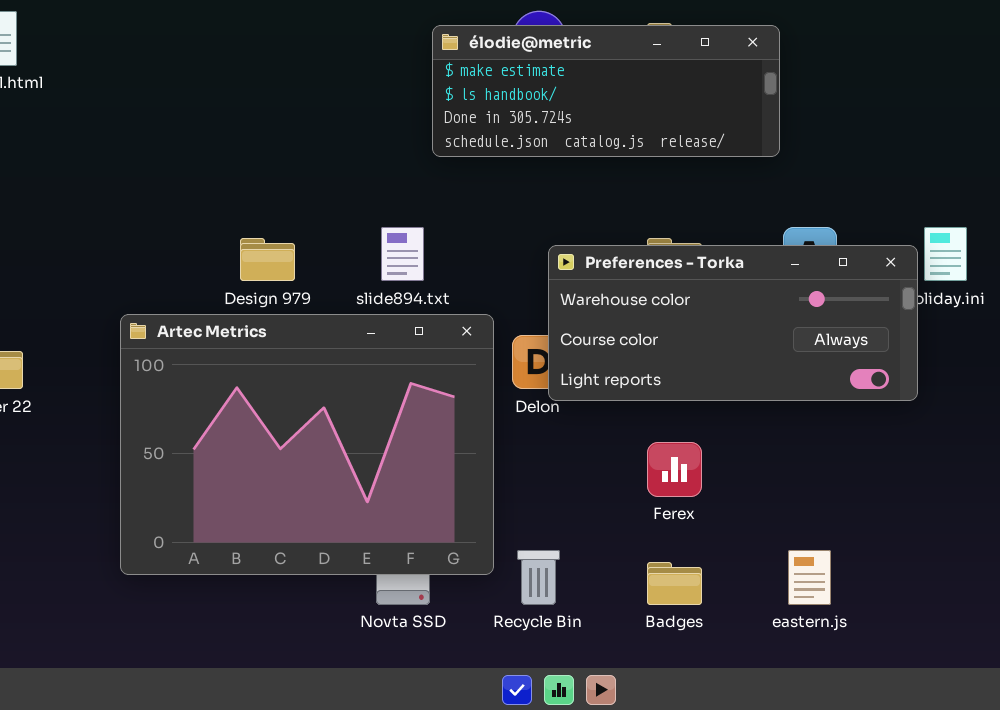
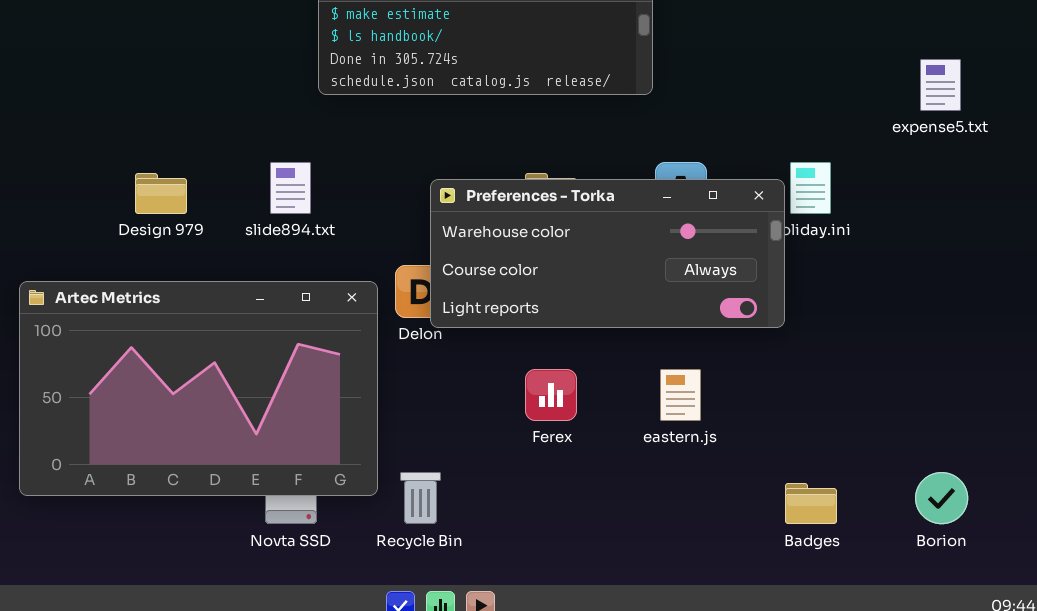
Artec Metrics: [120,314,494,575] -> [19,281,378,496], resized
eastern.js: [788,550,831,605] -> [660,369,701,421], moved
Badges: [647,562,702,605] -> [785,483,837,524], moved

